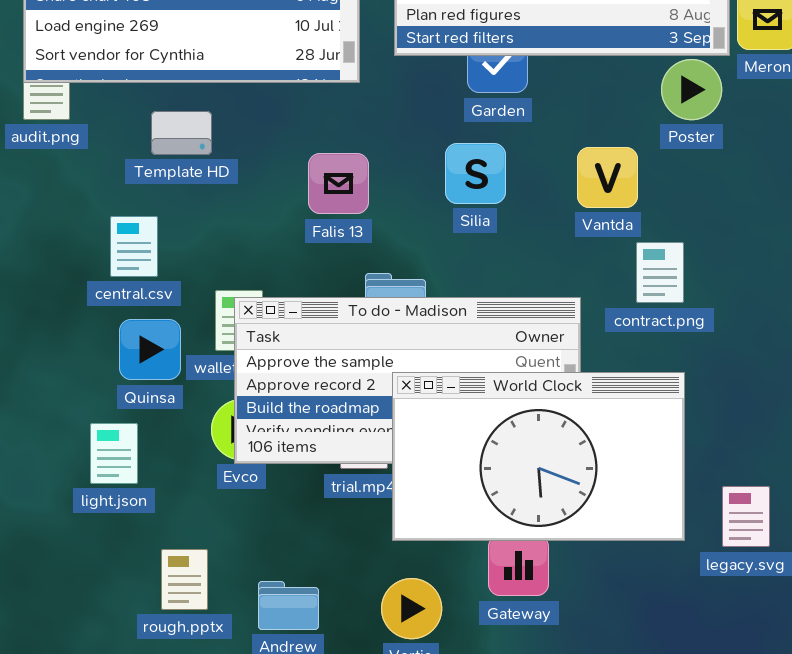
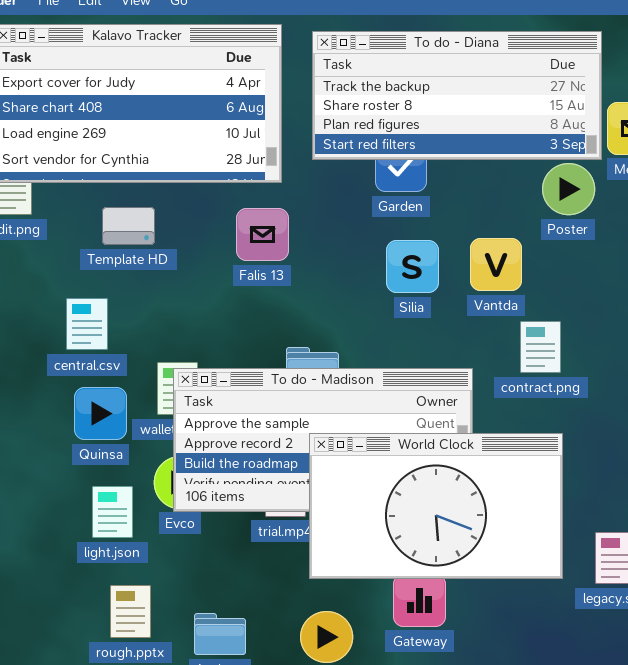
Silia: [445,143,506,204] -> [386,240,439,293], moved
Falis 13: [308,153,369,214] -> [236,208,289,261], moved
light.json: [90,423,138,484] -> [92,486,133,538], moved

